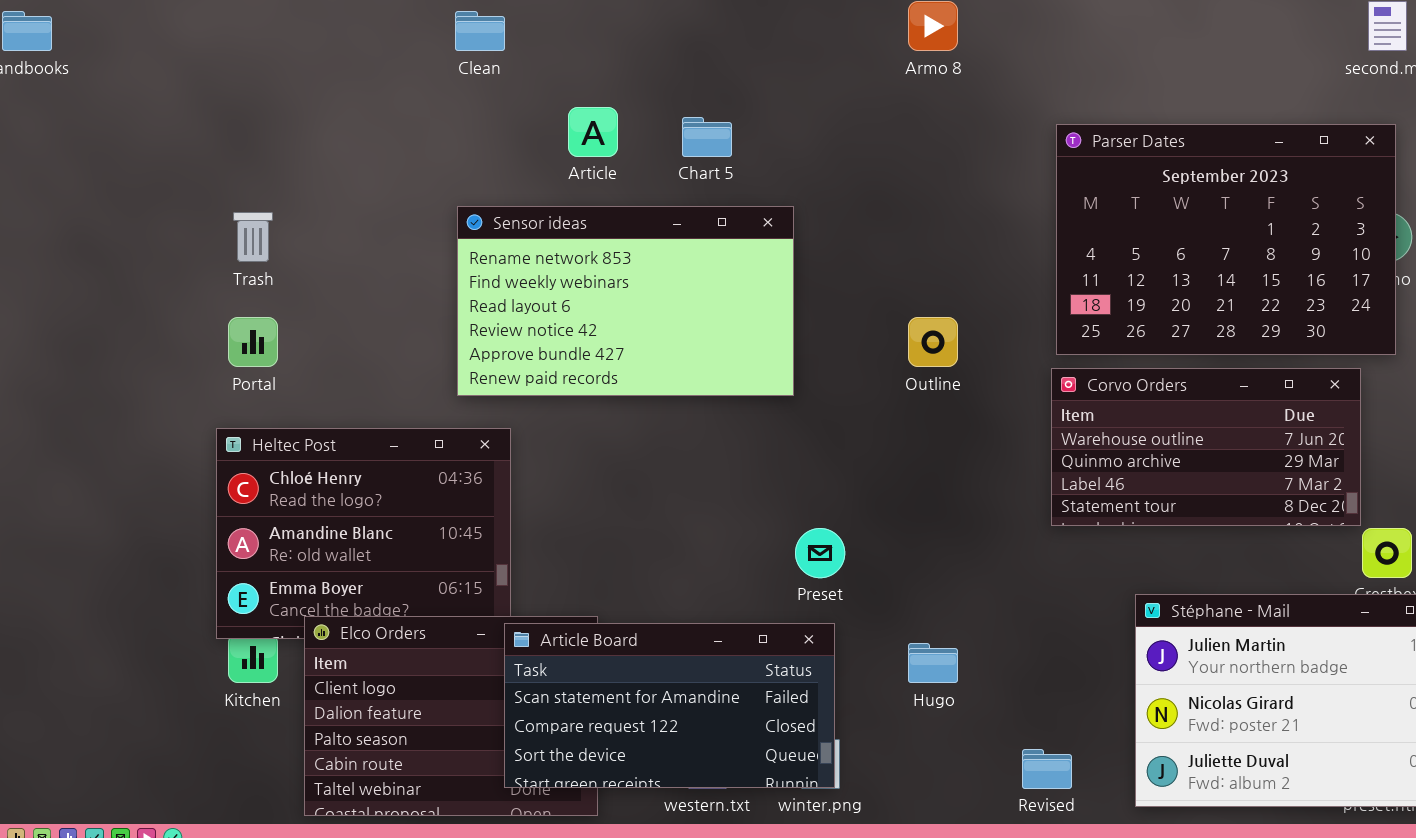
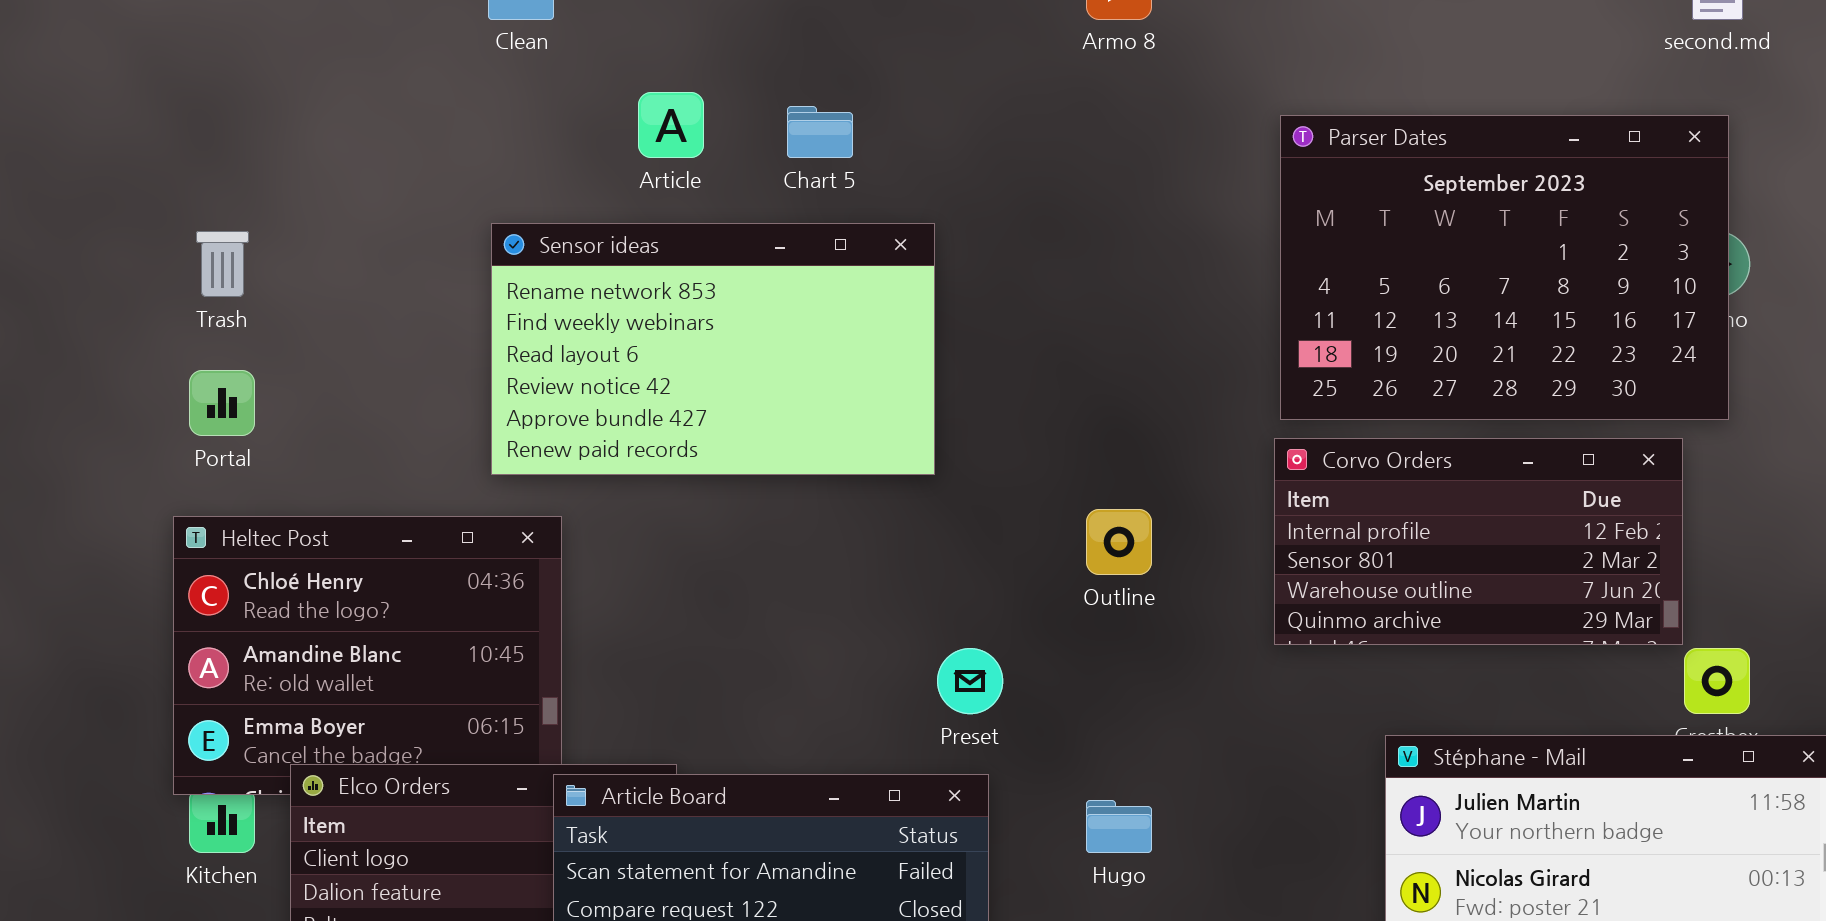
Outline: [908,317,958,367] -> [1086,509,1152,575], moved
Corvo Orders: [1051,368,1361,526] -> [1274,438,1683,645], scrolled up 2 rows

